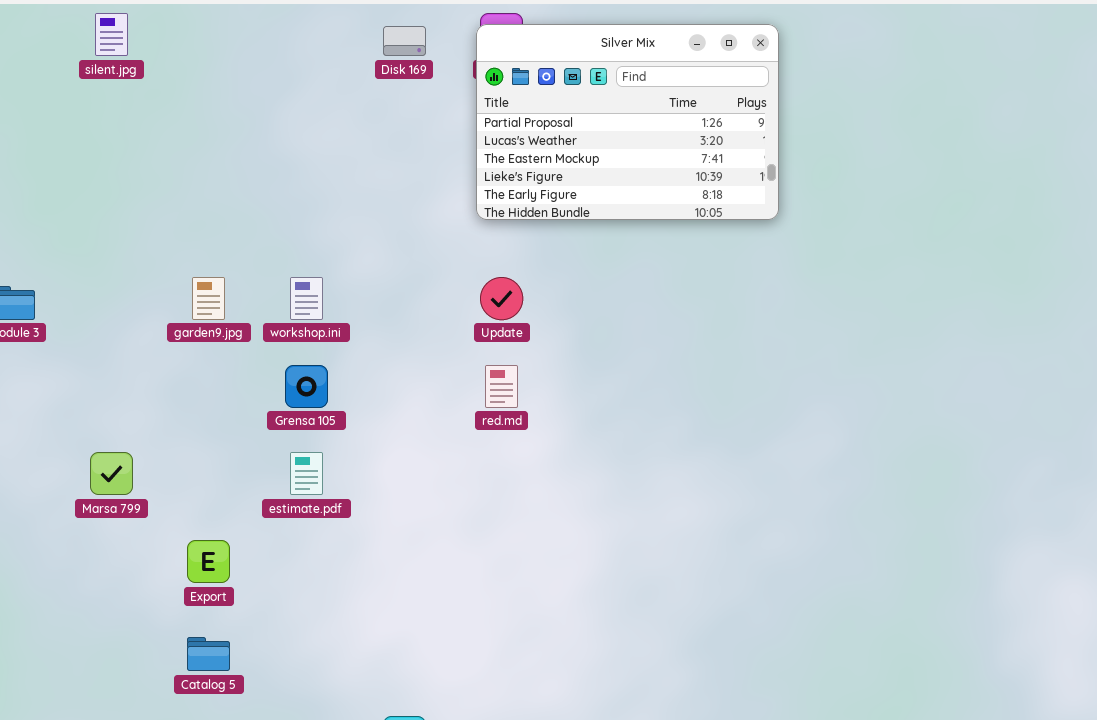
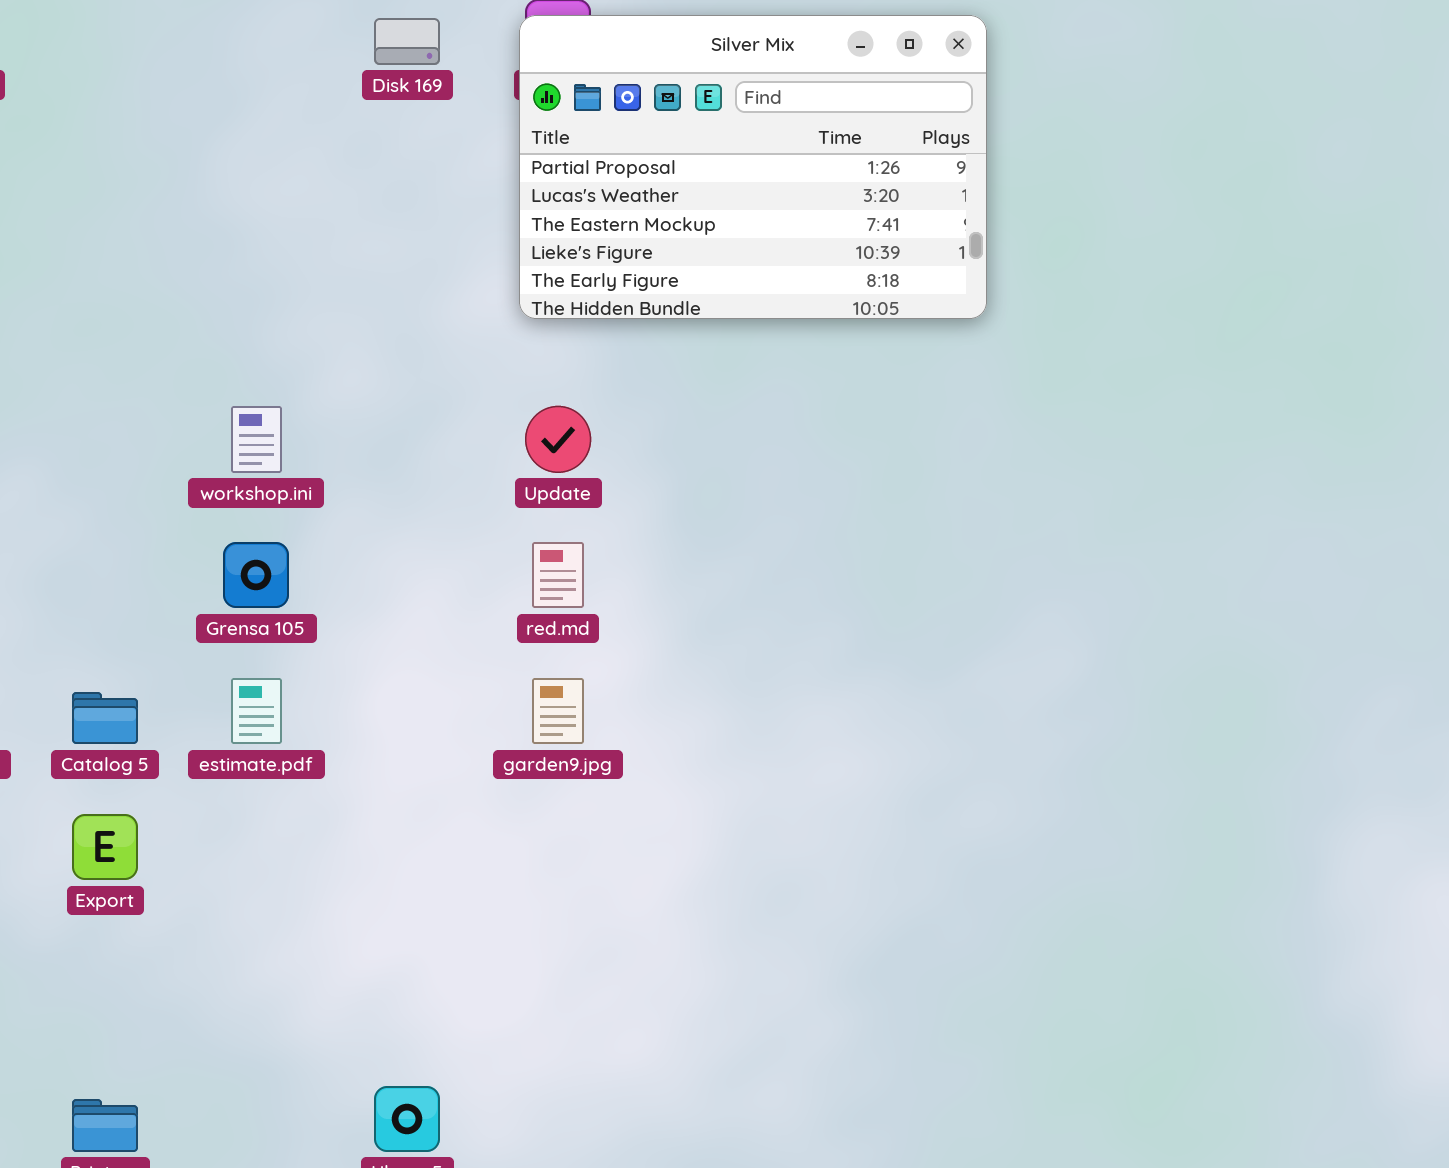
garden9.jpg: [192,277,225,320] -> [532,678,584,744], moved
Catalog 5: [187,637,230,671] -> [72,692,138,744], moved

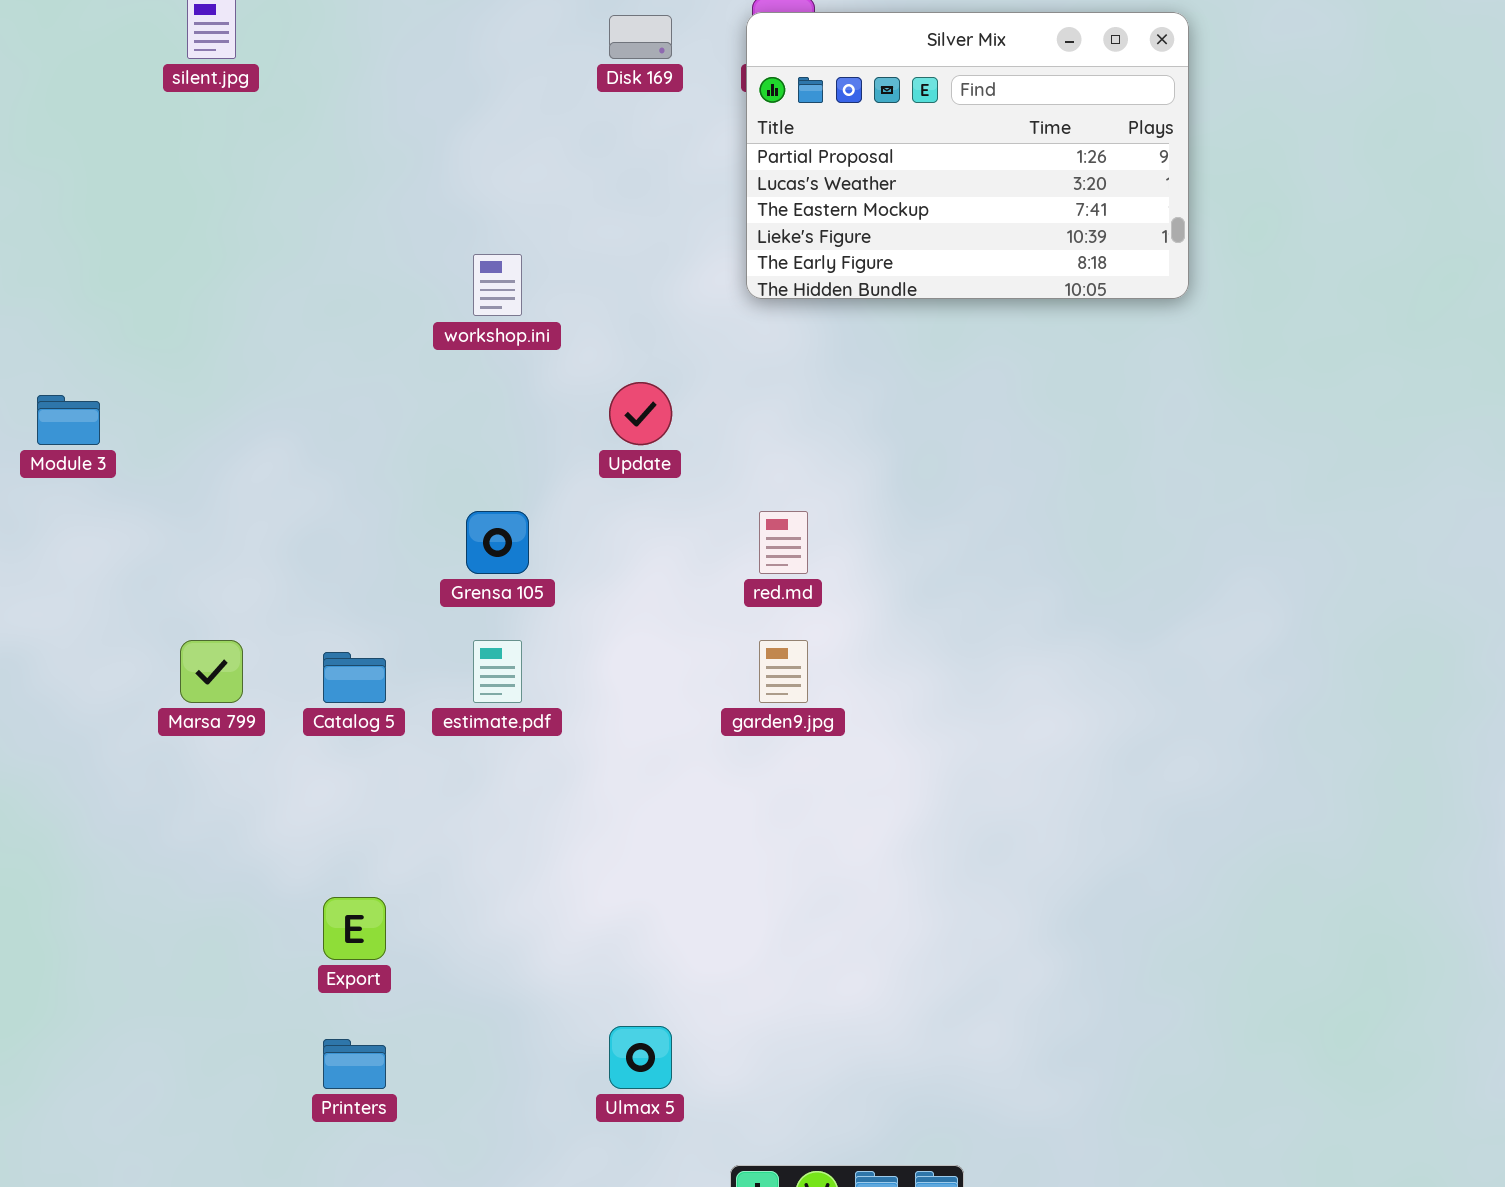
workshop.ini: [231,406,282,473] -> [473,254,522,316], moved
Update: [525,406,591,473] -> [609,382,672,445], moved
Export: [72,814,138,880] -> [323,897,386,960], moved

